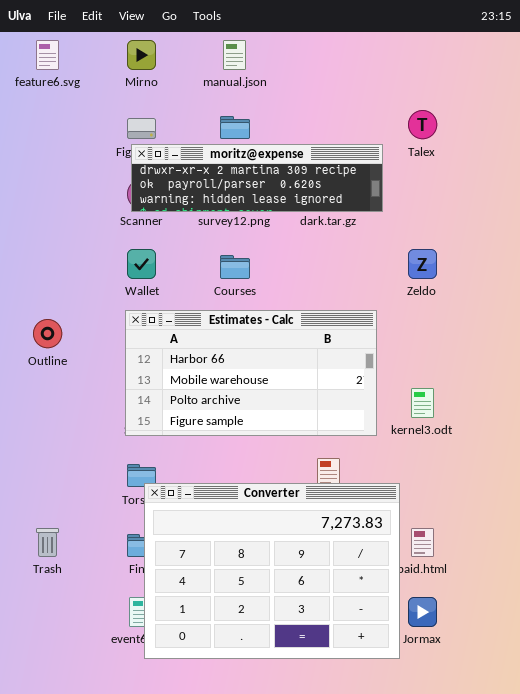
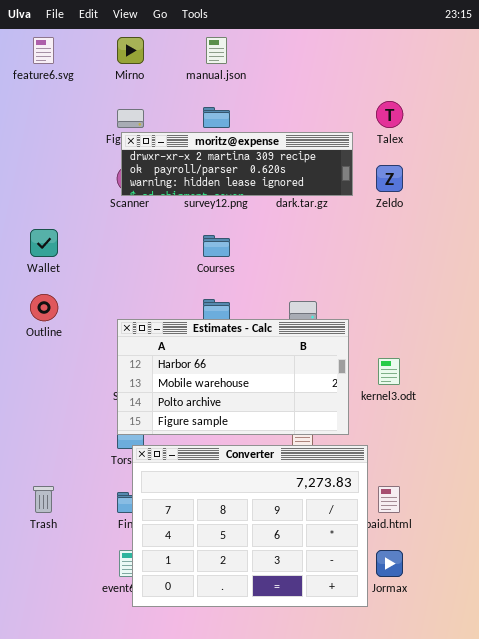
Wallet: [127,249,156,279] -> [30,229,58,257], moved
Zeldo: [408,249,437,279] -> [376,165,403,192], moved
Estimates - Calc: [125,310,377,436] -> [117,319,349,435], moved

